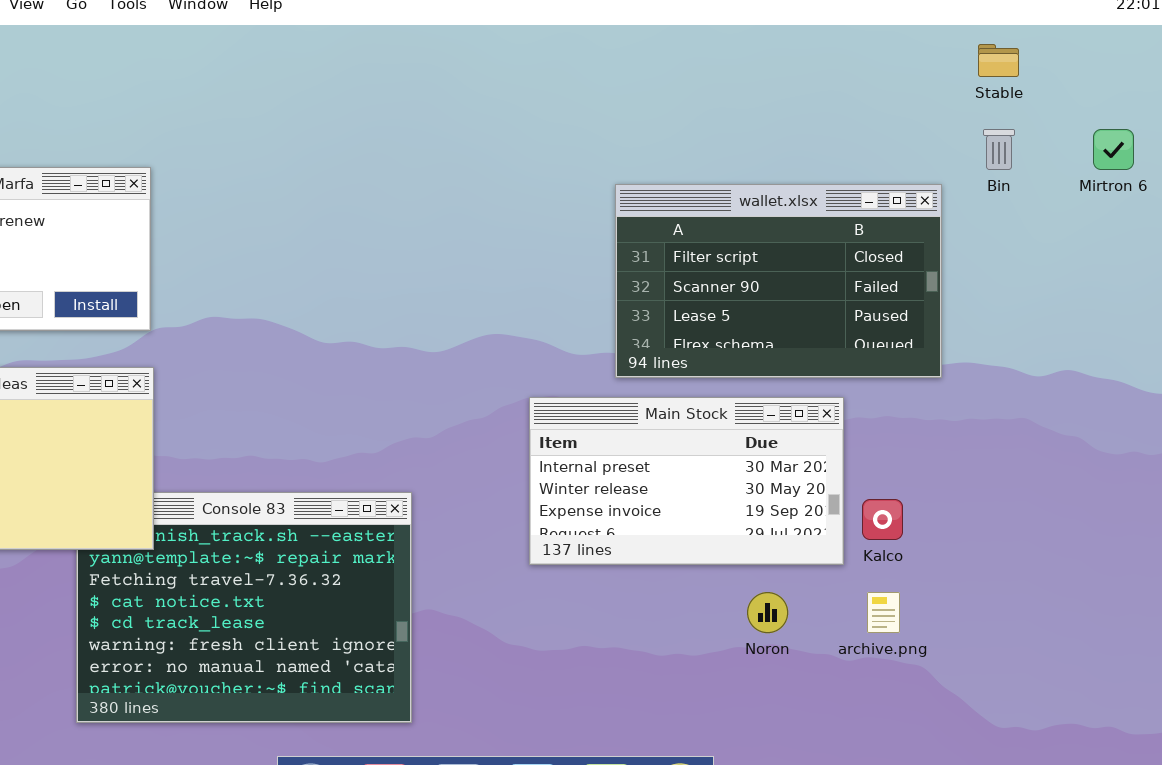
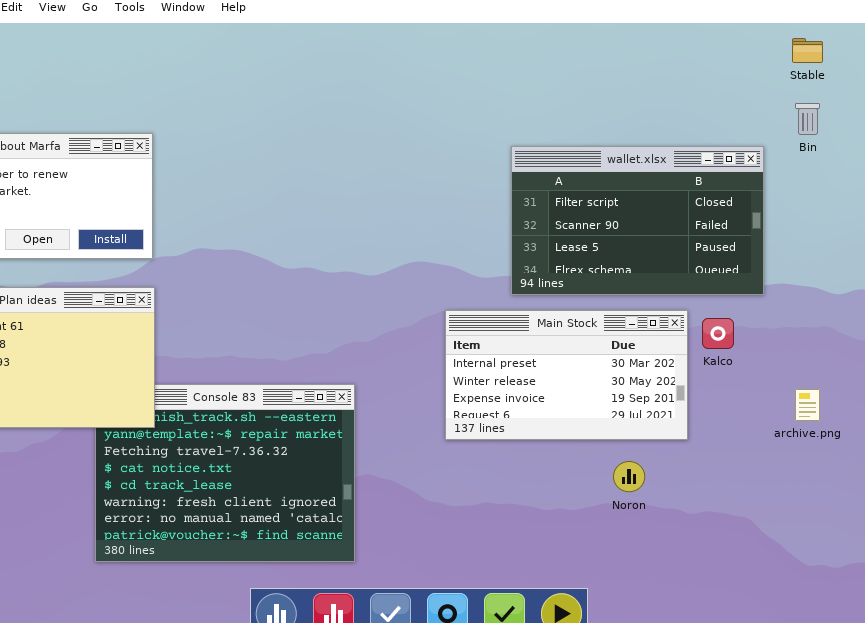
Kalco: [862,499,903,540] -> [702,318,734,349], moved
archive.png: [867,592,900,633] -> [795,389,820,421], moved

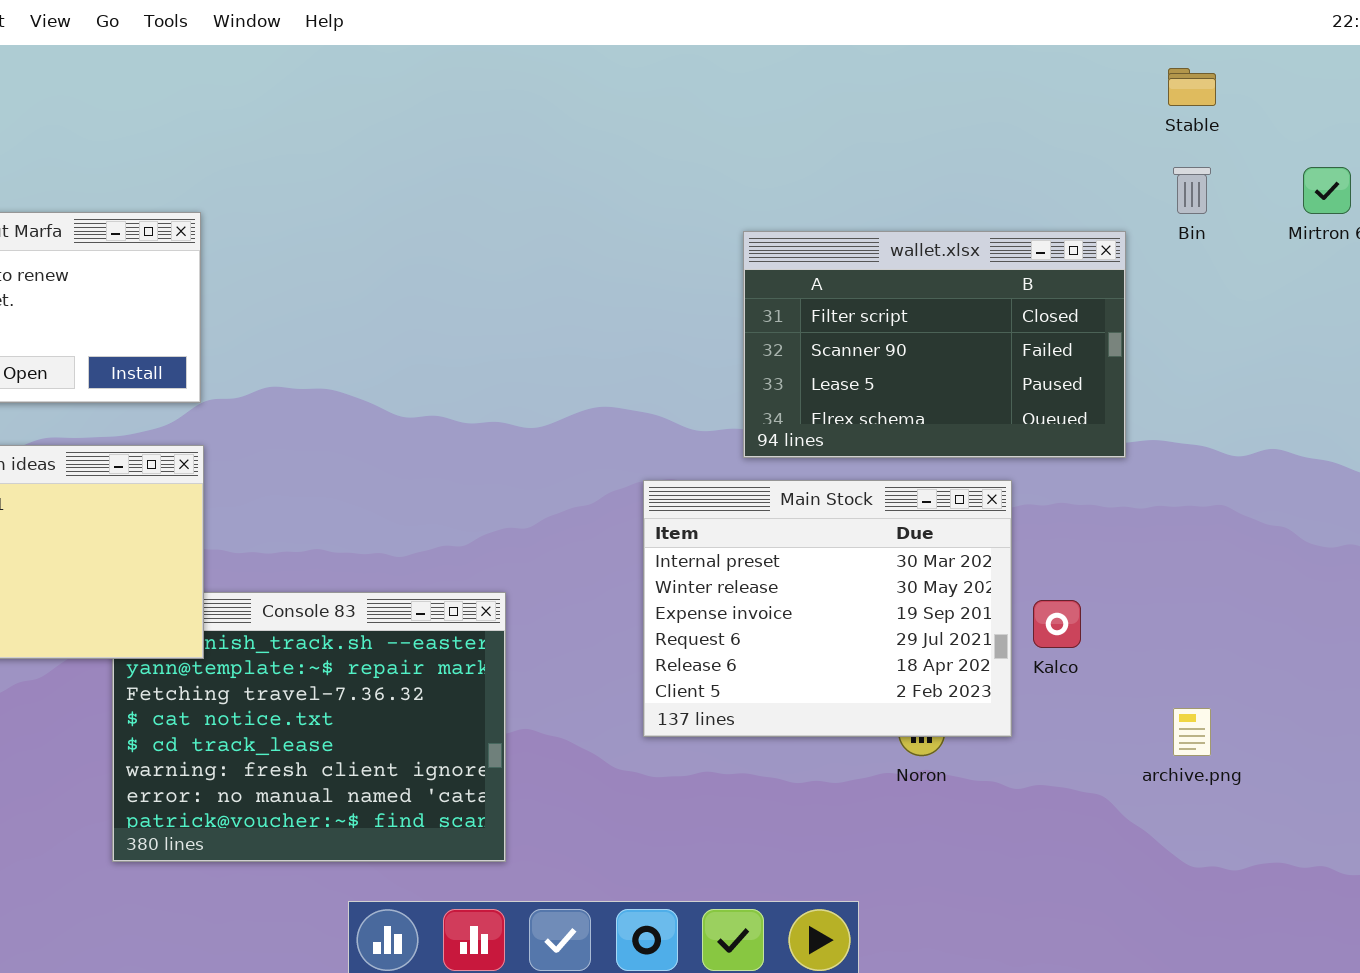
Main Stock: [445,310,688,440] -> [643,480,1012,737], resized
Kalco: [702,318,734,349] -> [1033,600,1081,648], moved
archive.png: [795,389,820,421] -> [1173,708,1211,756], moved

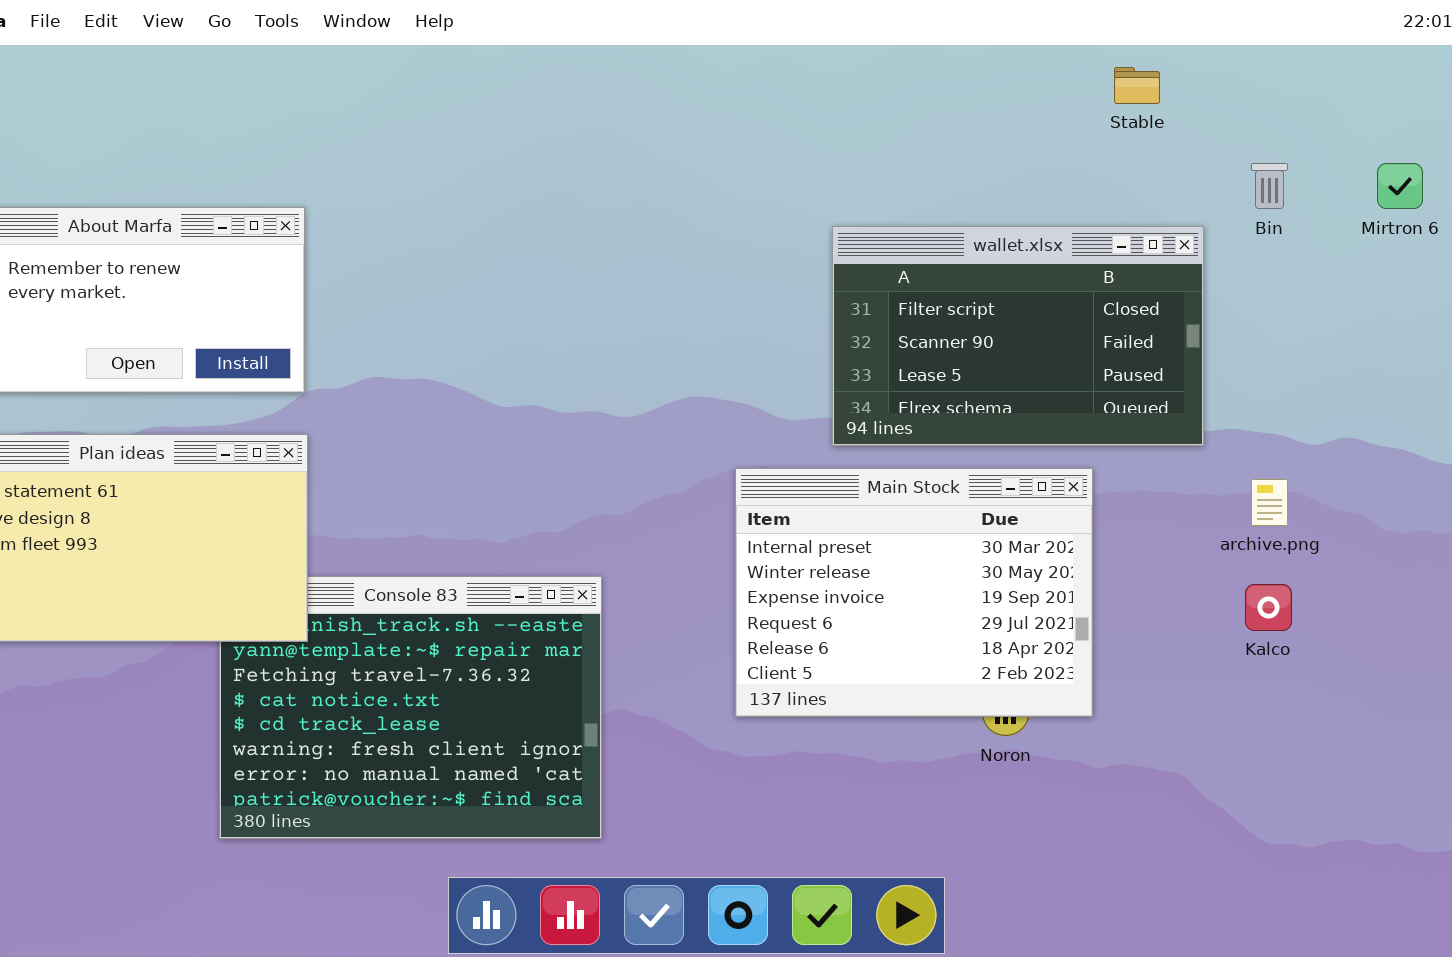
Stable: [1168,68,1216,106] -> [1114,67,1160,104], moved
Kalco: [1033,600,1081,648] -> [1245,584,1292,631], moved
archive.png: [1173,708,1211,756] -> [1251,479,1288,526], moved

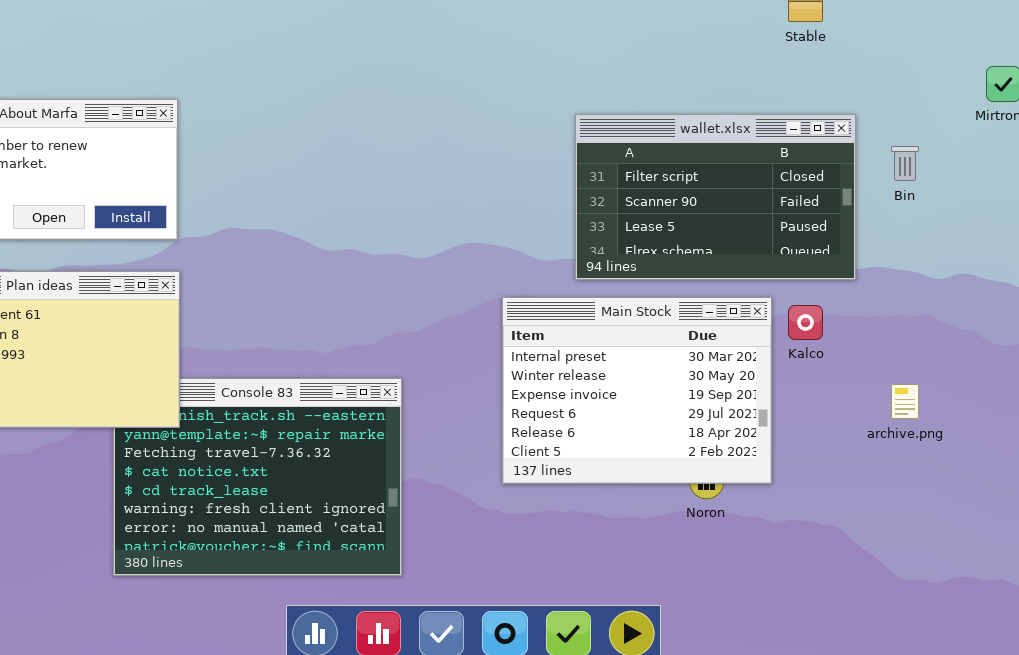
Bin: [1251,163,1288,209] -> [891,146,919,181], moved
archive.png: [1251,479,1288,526] -> [891,384,919,419], moved
Kalco: [1245,584,1292,631] -> [788,305,823,340], moved

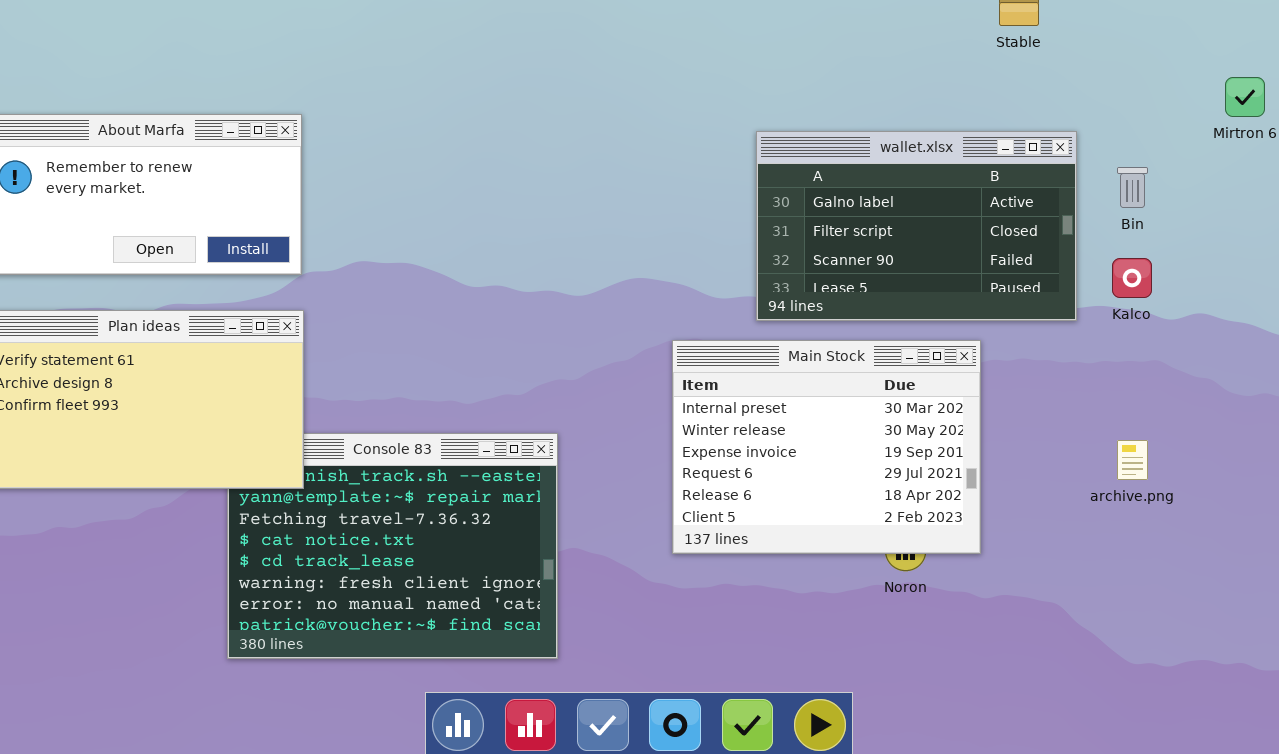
wallet.xlsx: [575,114,856,280] -> [756,131,1077,321], scrolled up 1 row
Kalco: [788,305,823,340] -> [1112,258,1152,298], moved

